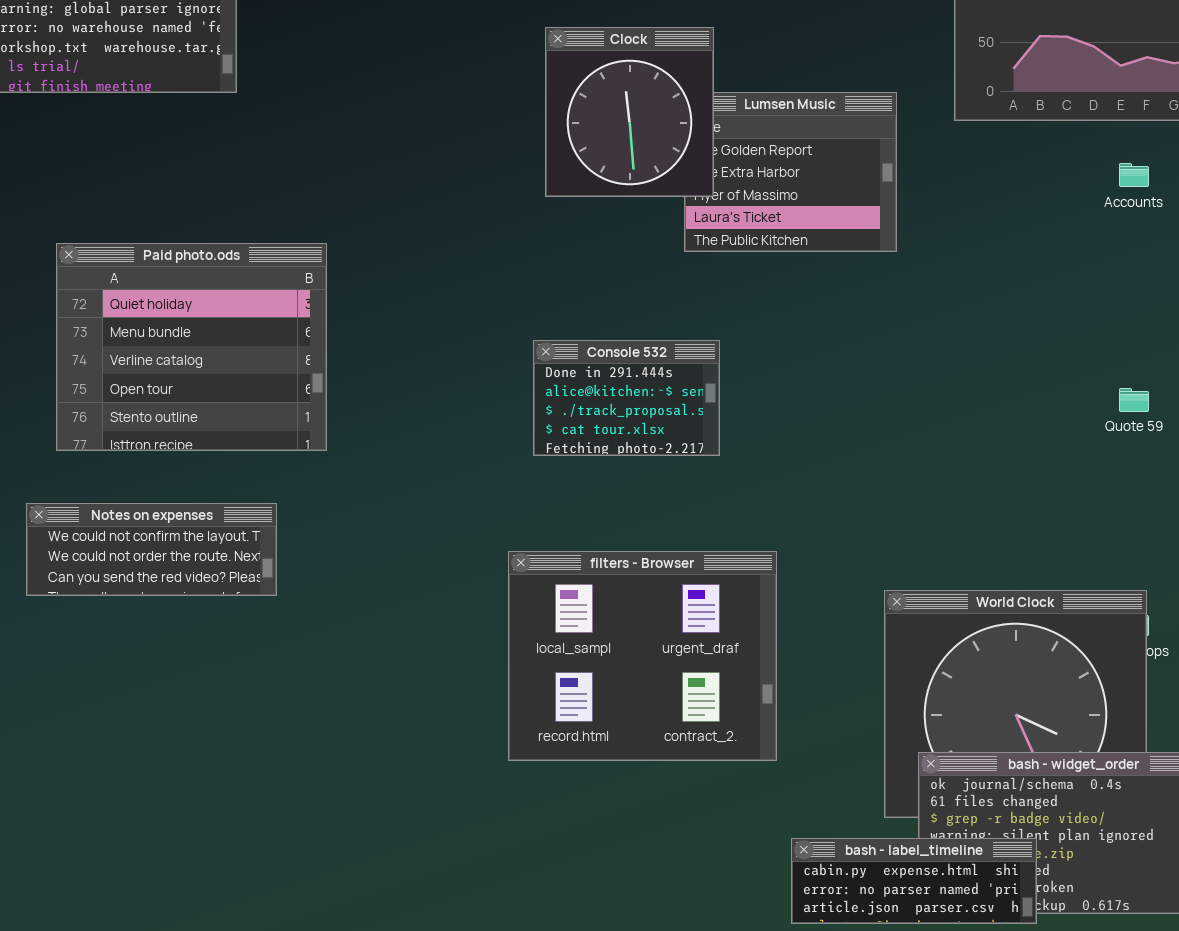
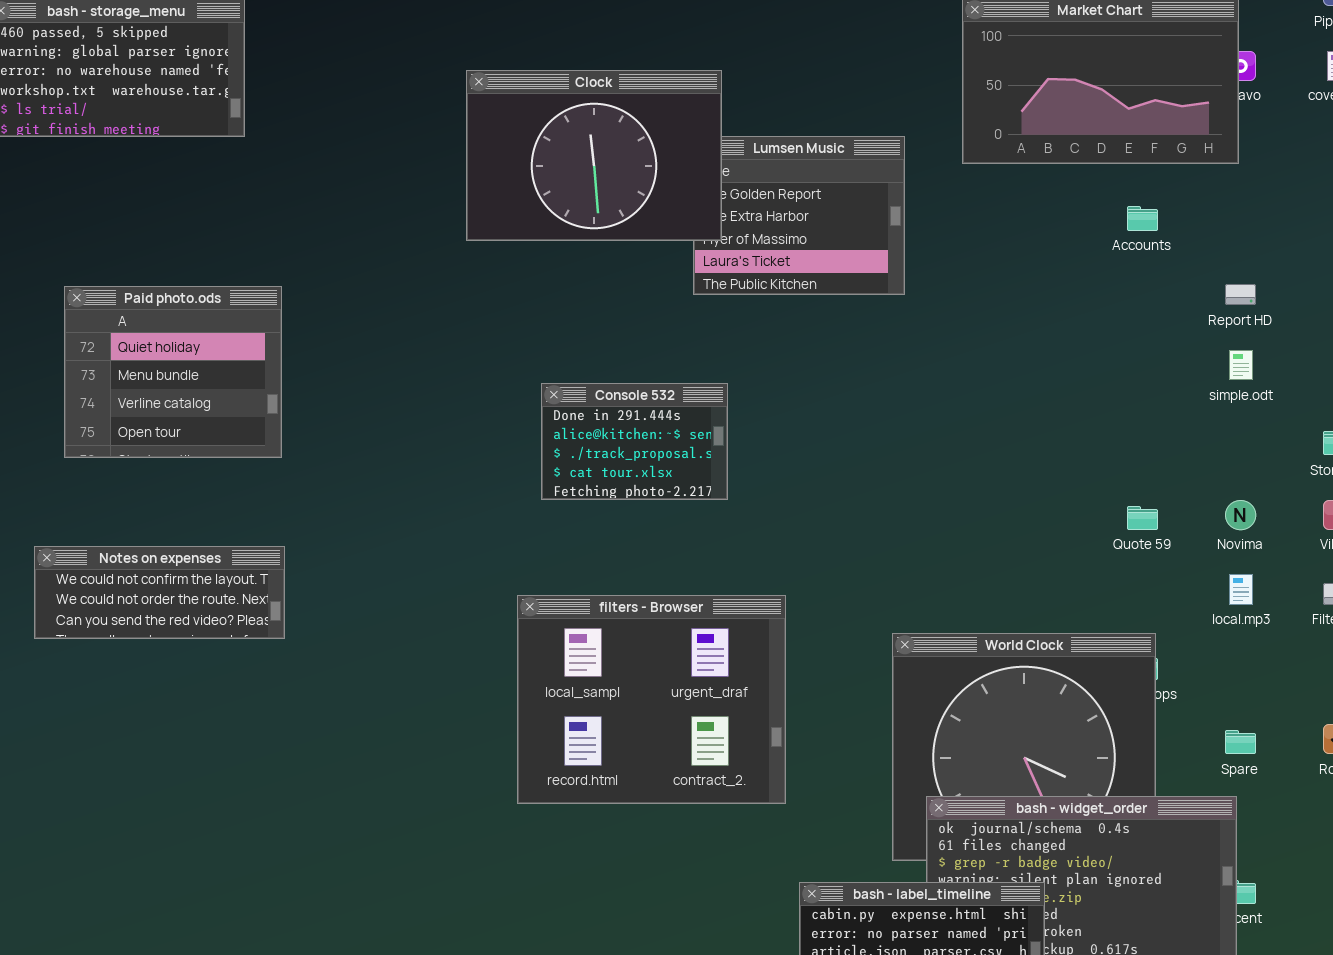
Clock: [545,27,714,197] -> [466,70,722,241], resized
Paid photo.ods: [56,243,327,451] -> [64,286,282,458], resized
Quote 59: [1119,388,1149,412] -> [1127,506,1158,530], moved

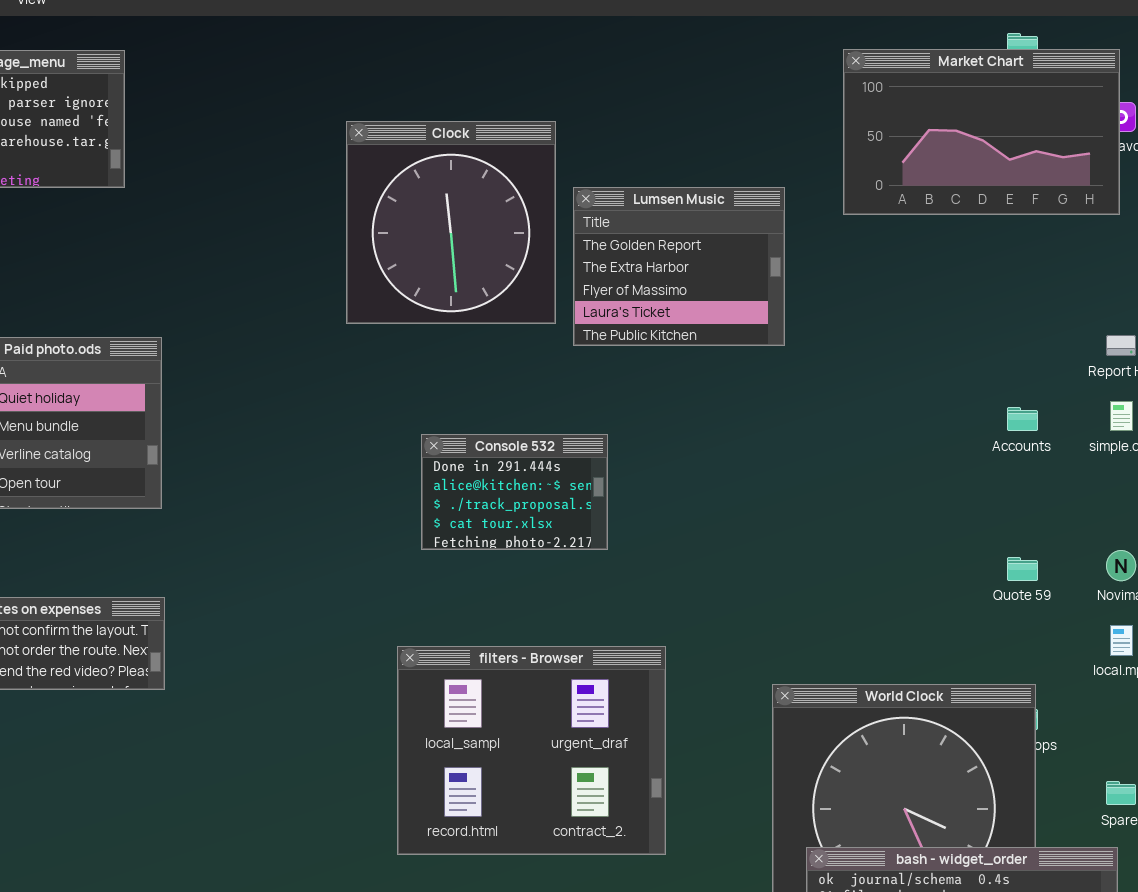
Clock: [466,70,722,241] -> [346,121,556,324], resized
Accounts: [1127,206,1158,231] -> [1007,407,1038,431], moved

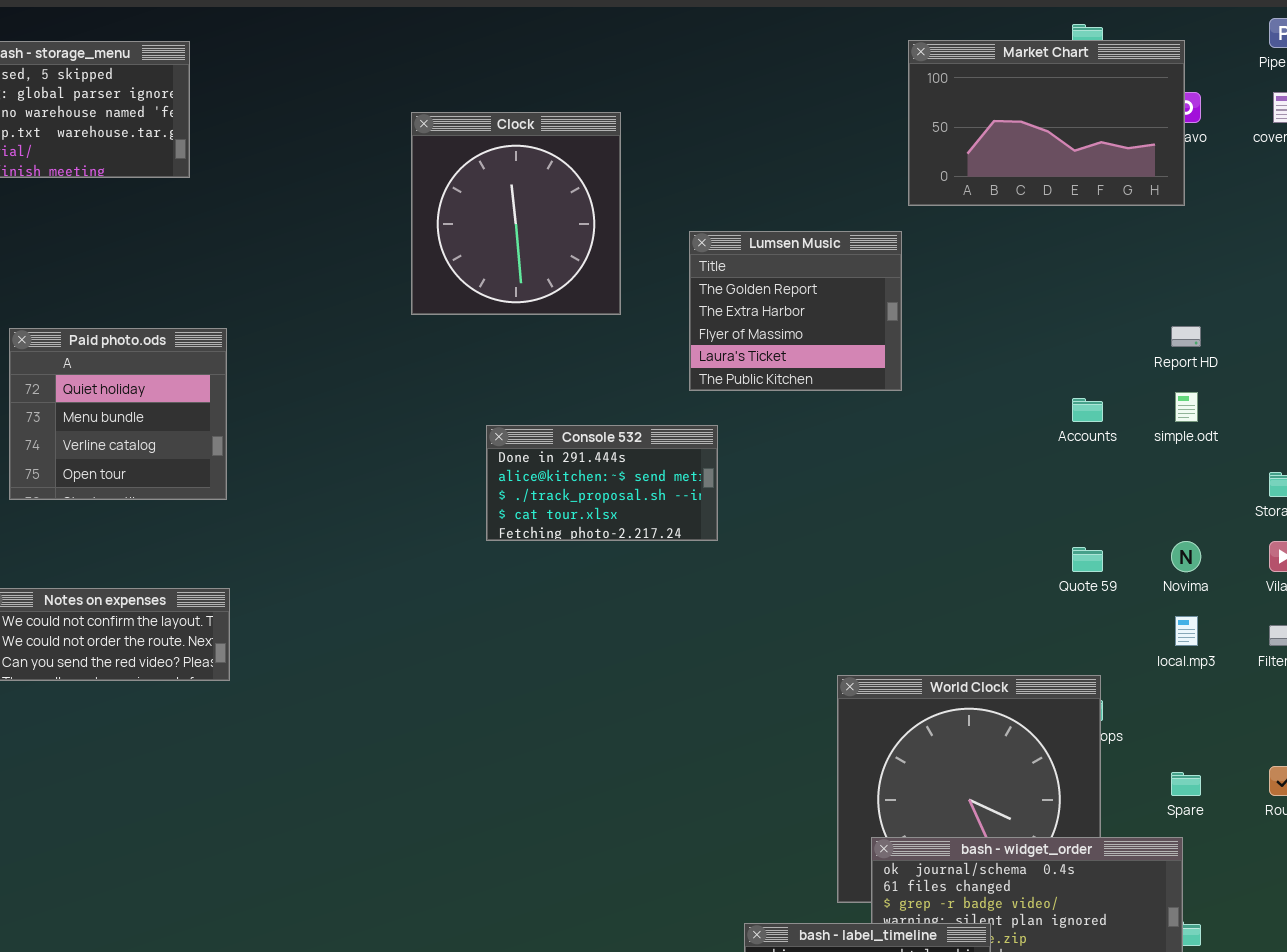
Lumsen Music: [573,187,785,346] -> [689,231,902,391], moved
Console 532: [421,434,608,550] -> [486,425,718,541], resized
filters - Browser: [397,646,666,855] -> none, closed

